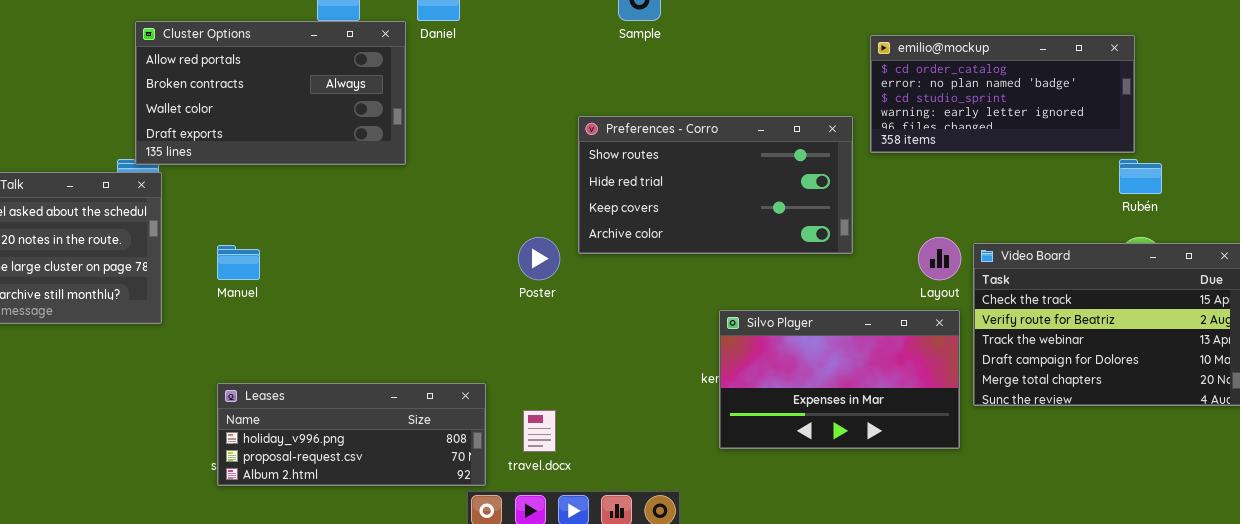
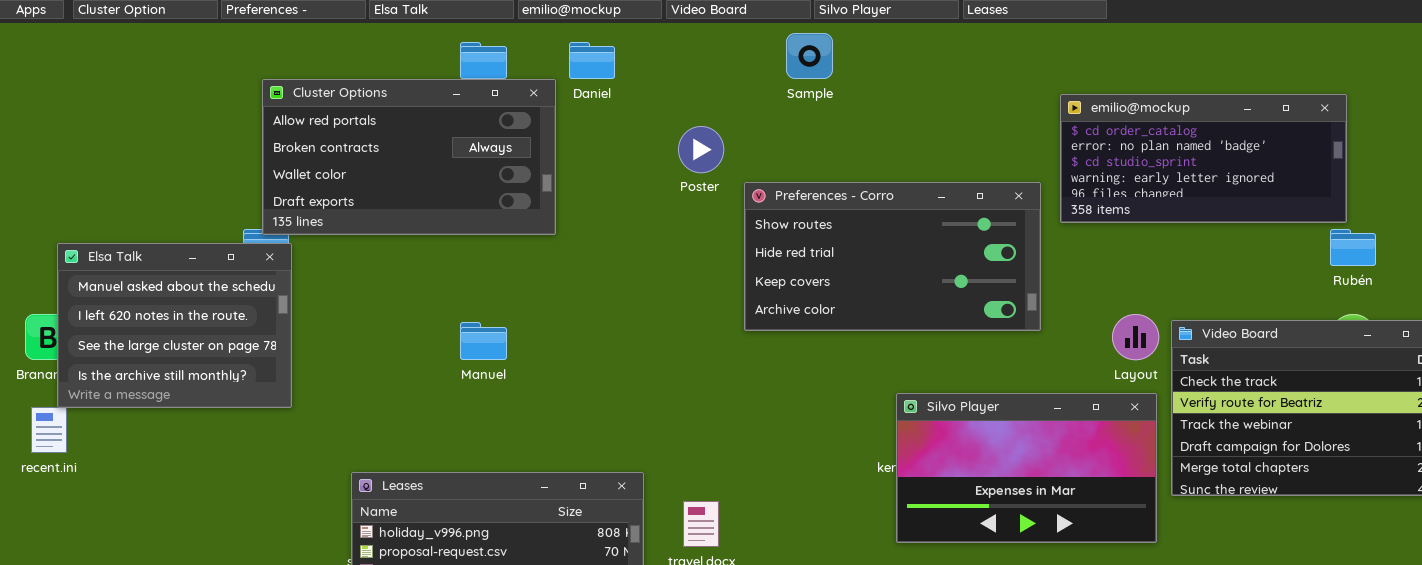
Poster: [518,237,560,280] -> [678,126,724,173], moved
Manuel: [217,245,260,280] -> [460,322,507,360], moved

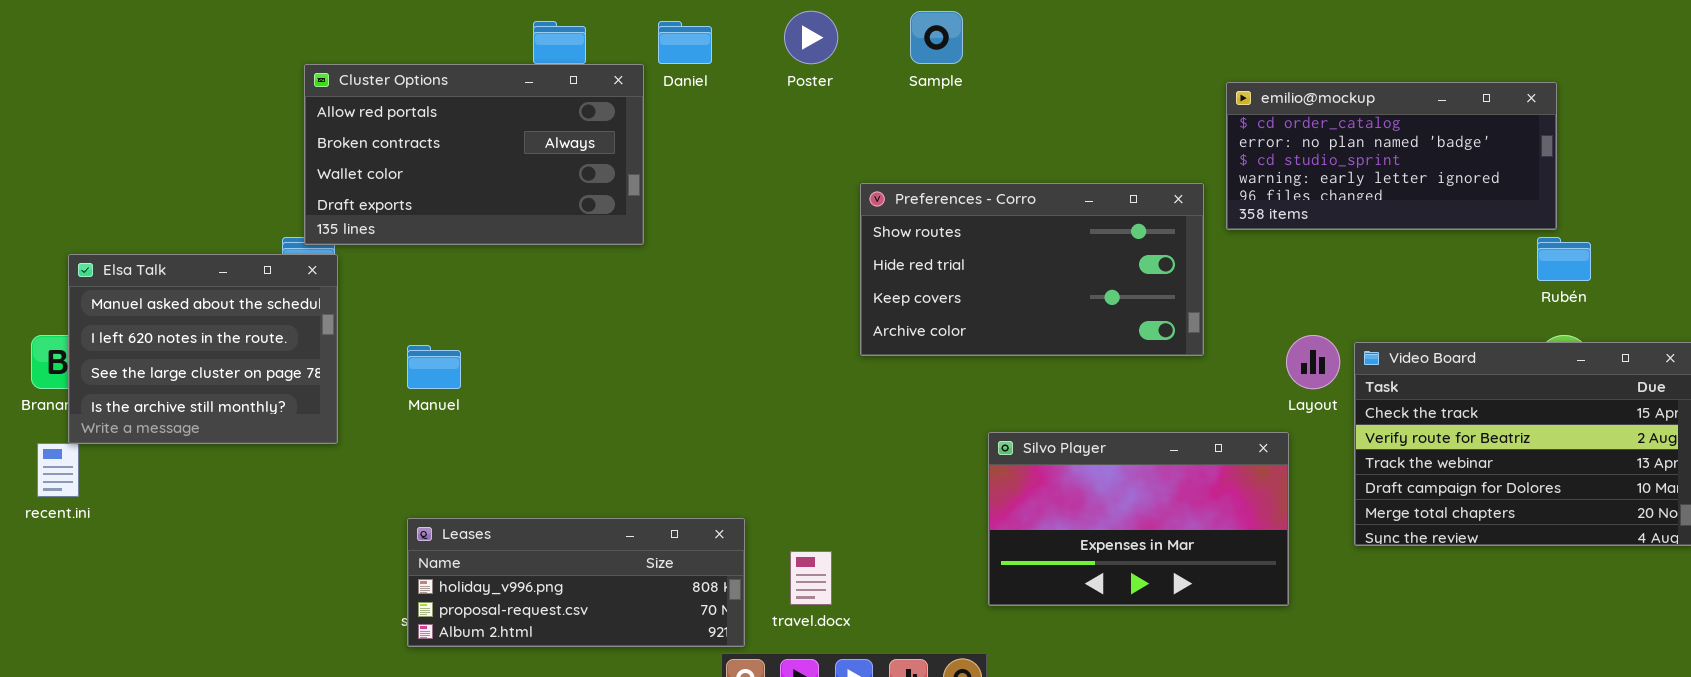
Poster: [678,126,724,173] -> [784,11,838,64], moved
Manuel: [460,322,507,360] -> [407,345,461,389], moved
Silvo Player: [896,393,1157,543] -> [988,432,1289,606], moved

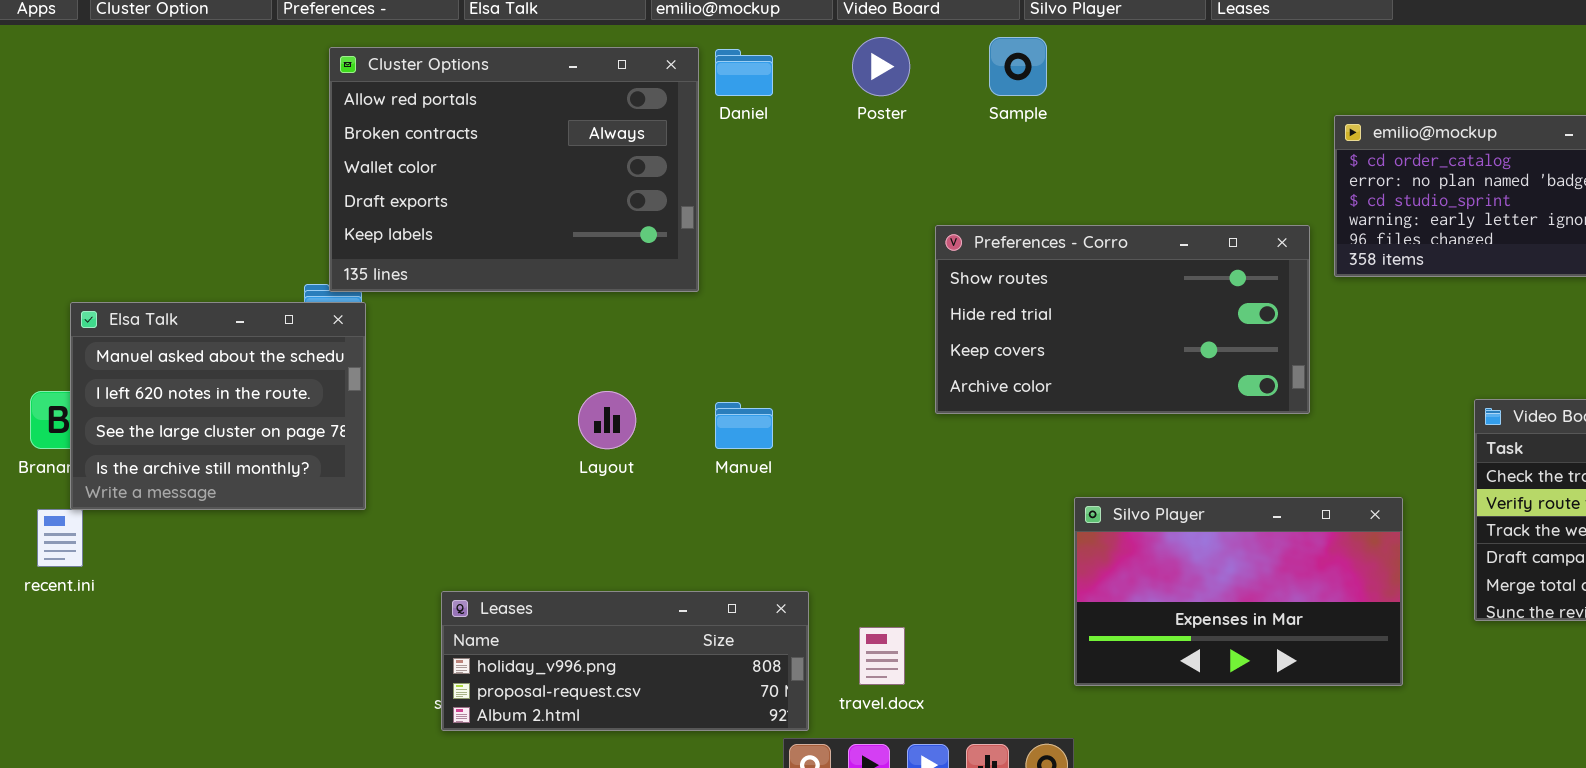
Cluster Options: [304,64,644,245] -> [329,47,699,292], resized
Layout: [1286,335,1340,389] -> [578,391,636,449], moved
Manuel: [407,345,461,389] -> [715,402,773,449], moved

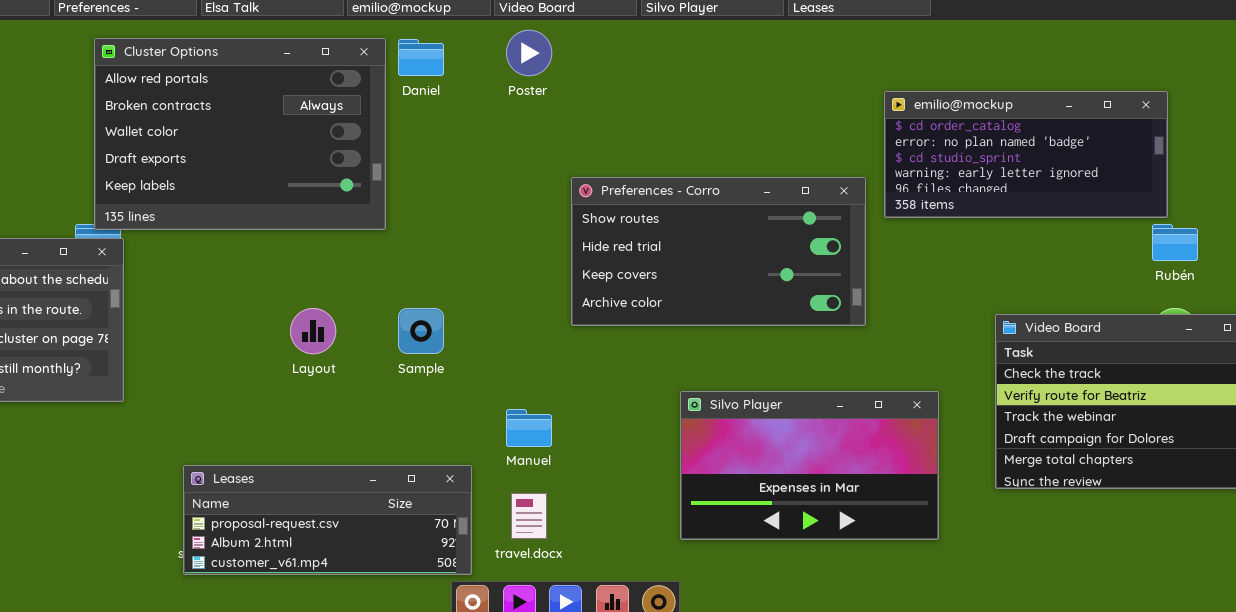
Sample: [989,37,1047,96] -> [398,308,444,354], moved
Manuel: [715,402,773,449] -> [506,409,552,447], moved
Leases: [441,591,809,731] -> [183,465,472,575], scrolled down 1 row

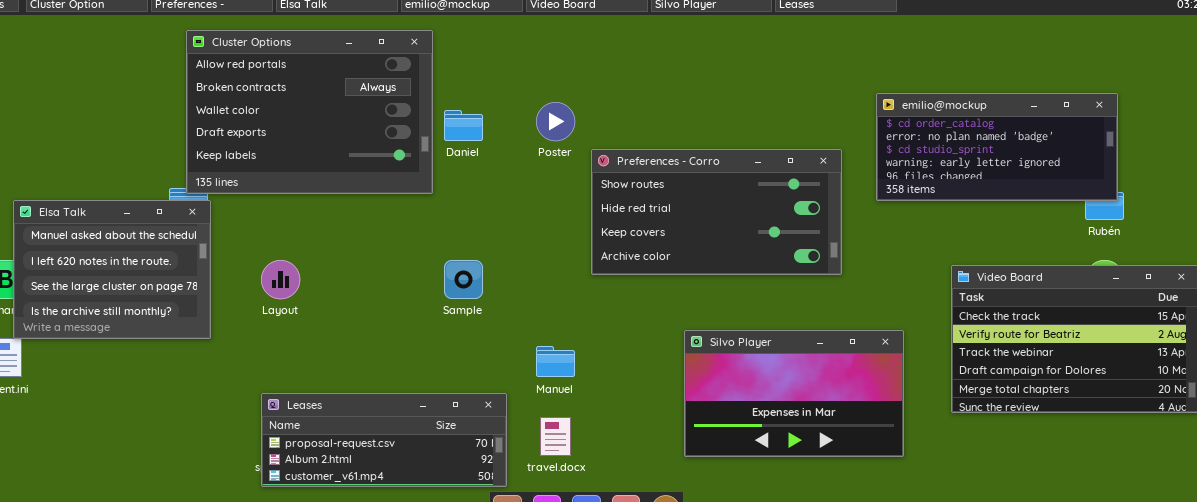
Poster: [506,30,552,76] -> [536,102,575,141], moved
Daniel: [398,39,444,76] -> [444,110,483,141], moved
emilio@mockup: [884,91,1168,218] -> [876,93,1118,201], moved
Layout: [290,308,336,354] -> [261,260,300,299], moved

